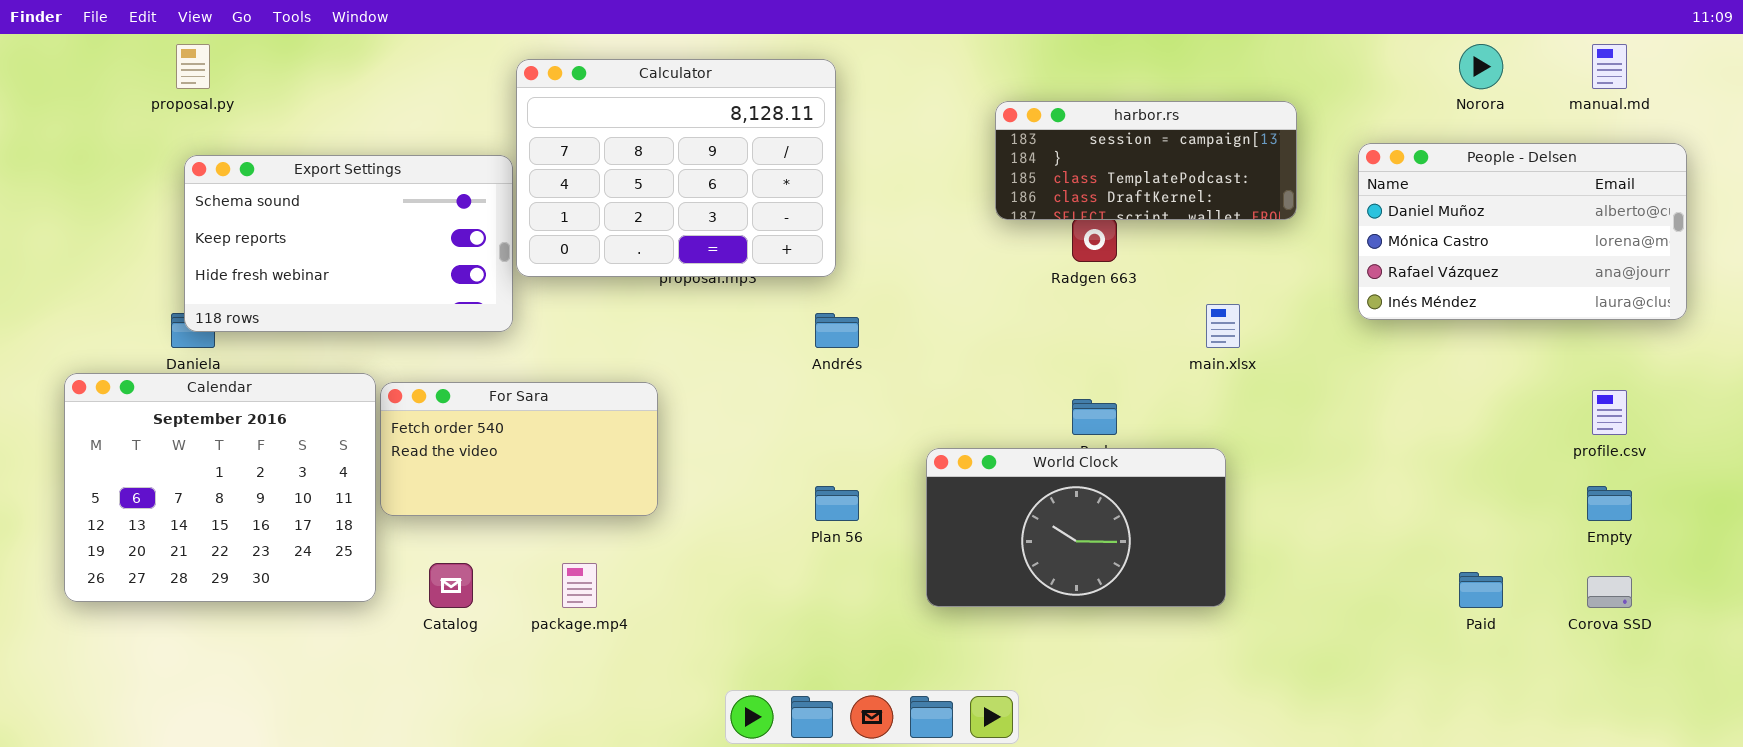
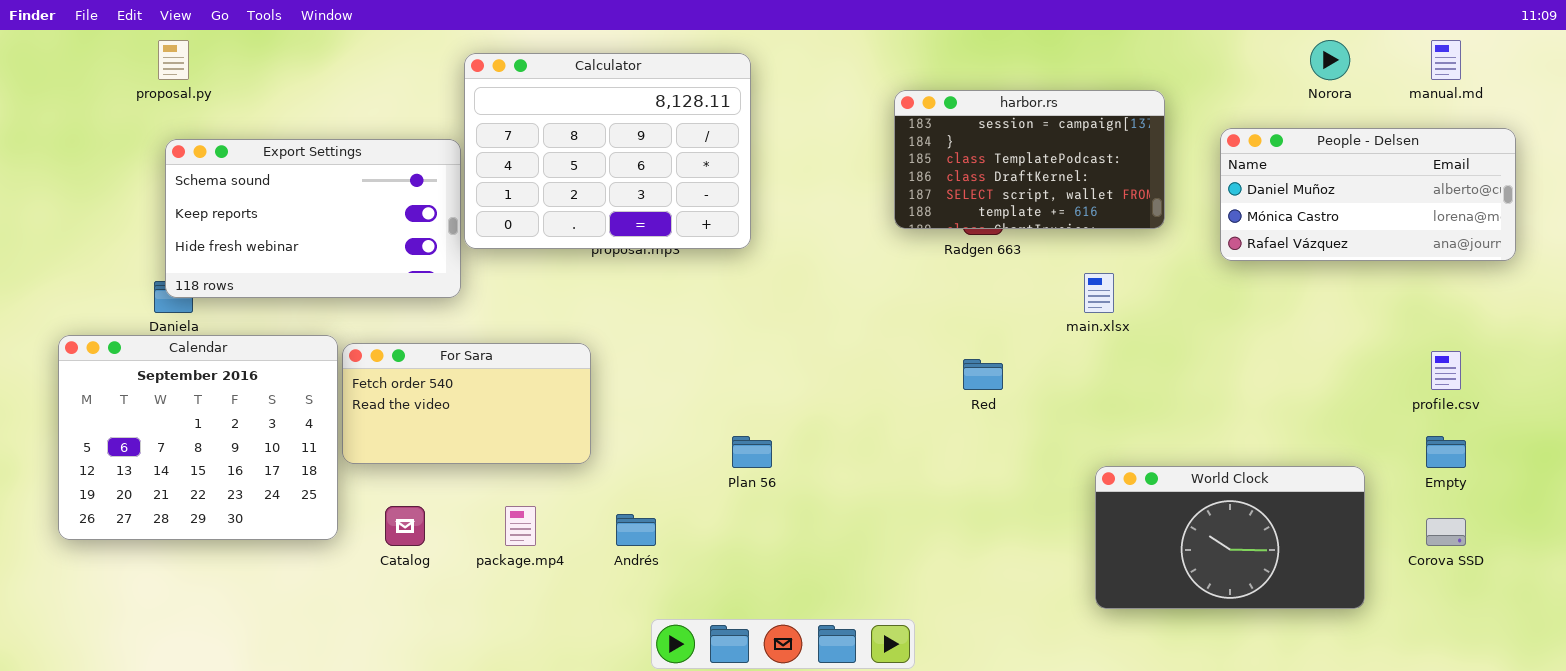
harbor.rs: [995,101,1297,220] -> [894,90,1165,229], resized
People - Delsen: [1358,143,1687,320] -> [1220,128,1516,261], resized
Andrés: [815,313,859,348] -> [616,514,656,546], moved
World Clock: [926,448,1226,607] -> [1095,466,1365,609], moved

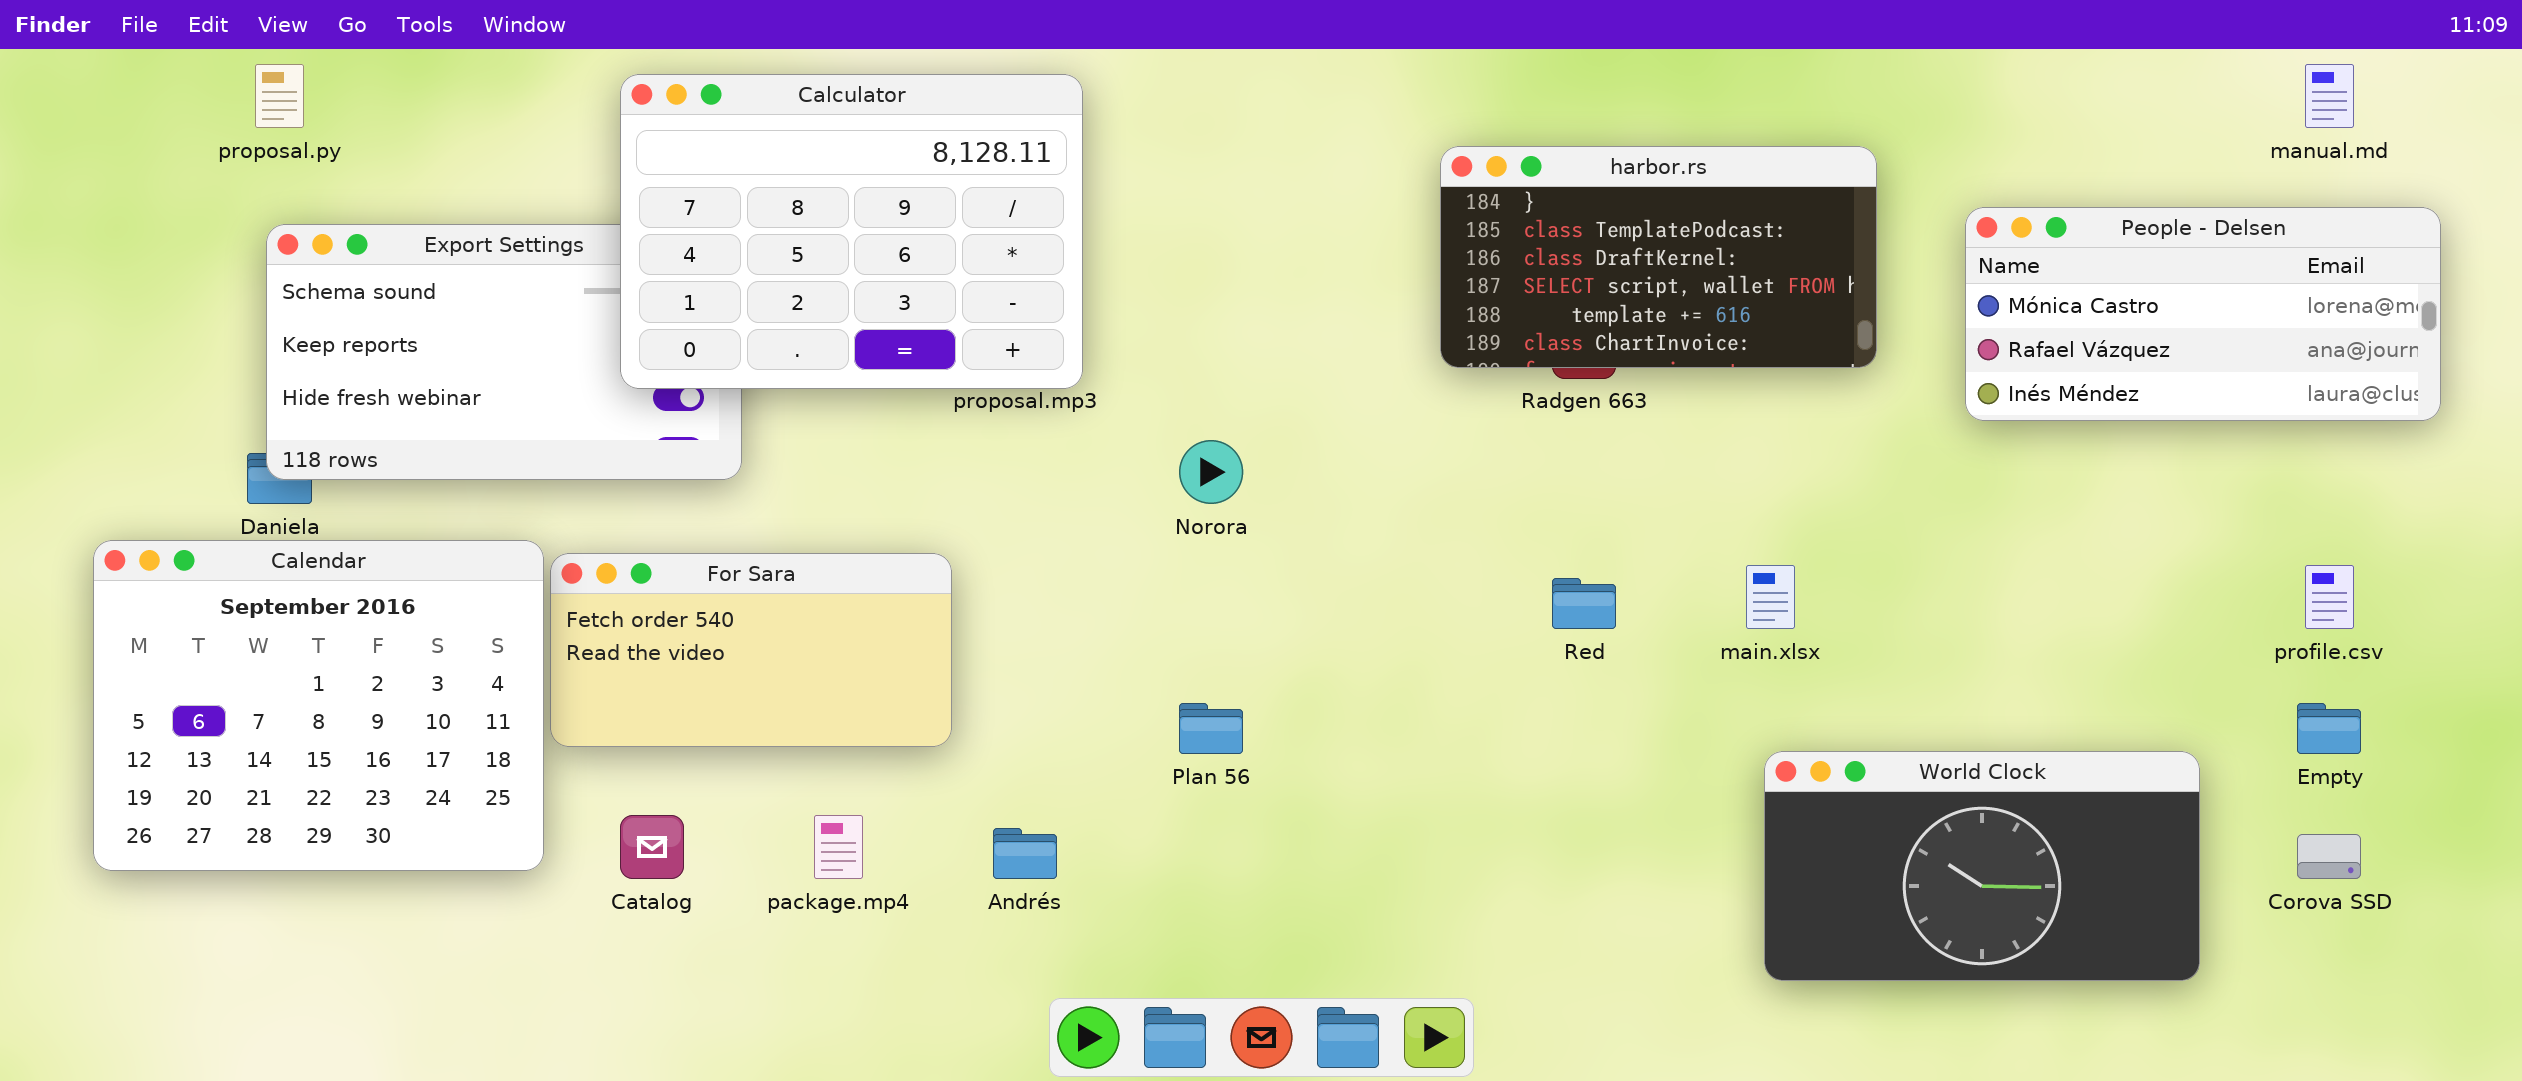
Norora: [1310,40,1350,80] -> [1179,440,1243,504], moved
Calculator: [464,53,751,249] -> [620,74,1083,389], moved
harbor.rs: [894,90,1165,229] -> [1440,146,1877,368], scrolled down 1 row
People - Delsen: [1220,128,1516,261] -> [1965,207,2441,421], scrolled down 1 row
main.xlsx: [1084,273,1114,313] -> [1746,565,1795,629], moved

